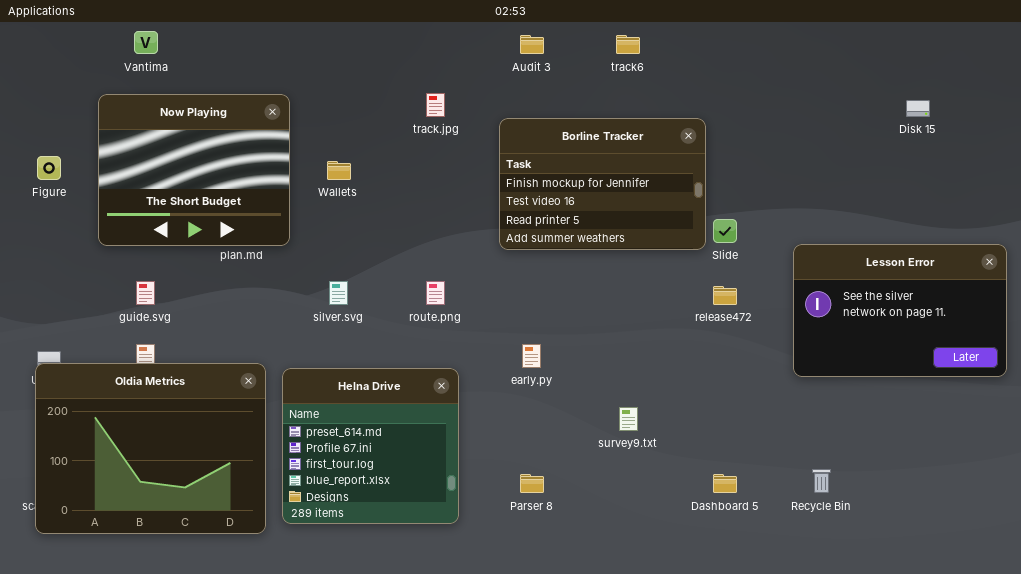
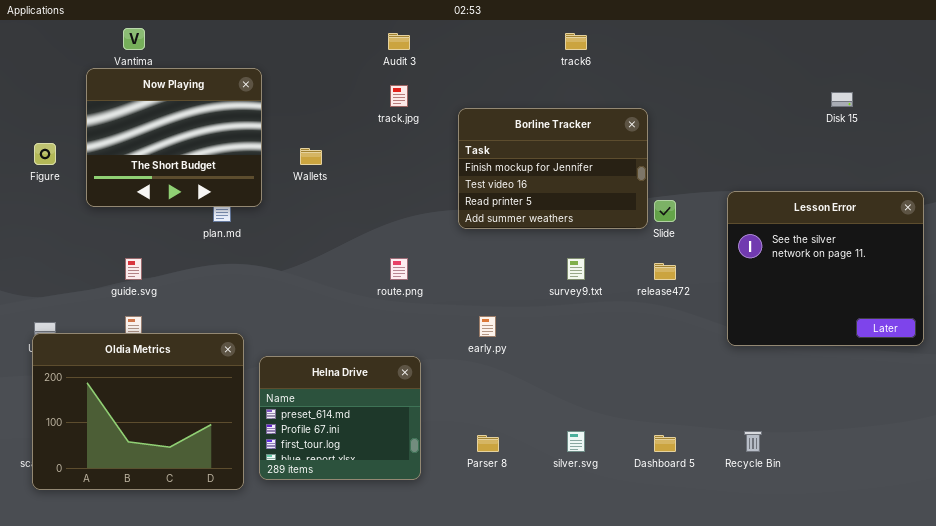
Audit 3: [520,35,544,54] -> [388,33,410,50], moved
Now Playing: [98,94,290,246] -> [86,68,262,207], moved
Lesson Error: [793,244,1007,377] -> [727,191,924,346], resized
silver.svg: [329,281,348,305] -> [567,431,585,452], moved
Helna Drive: [282,368,459,524] -> [259,356,421,480], resized
survey9.txt: [619,407,638,431] -> [567,258,585,280], moved

